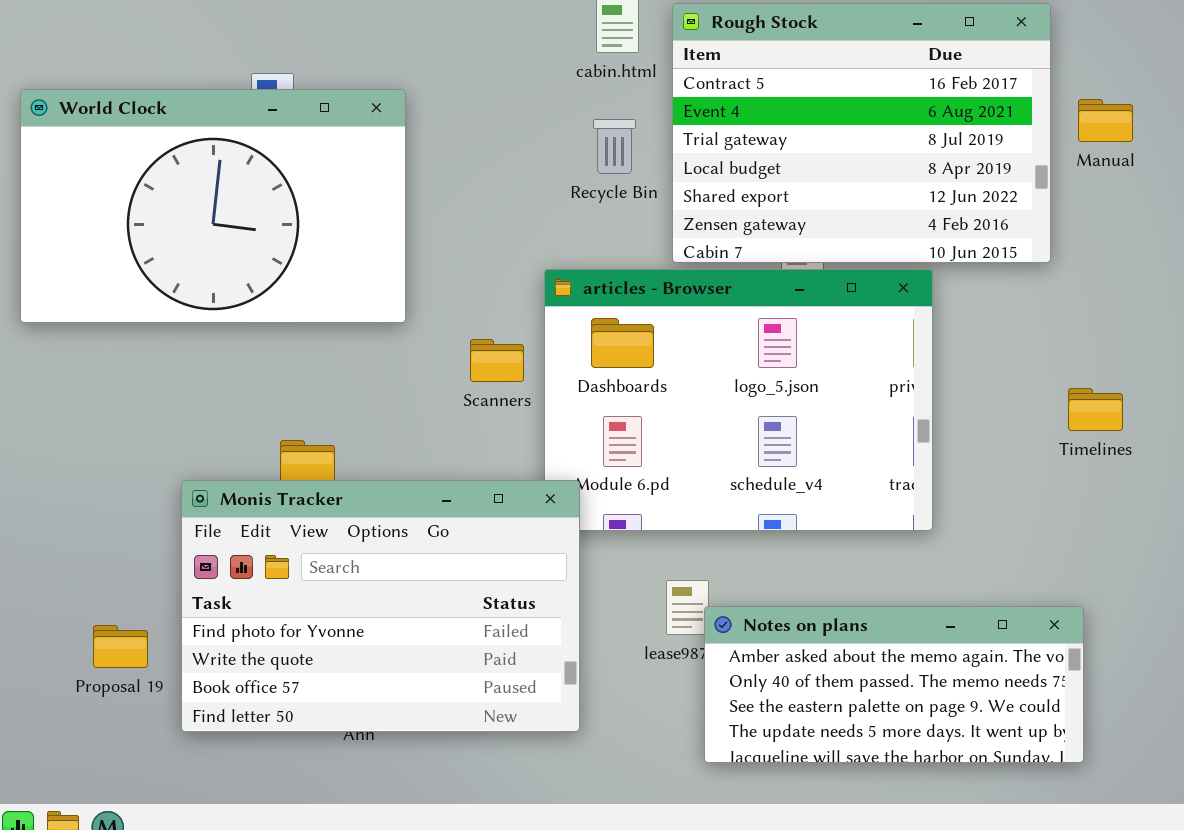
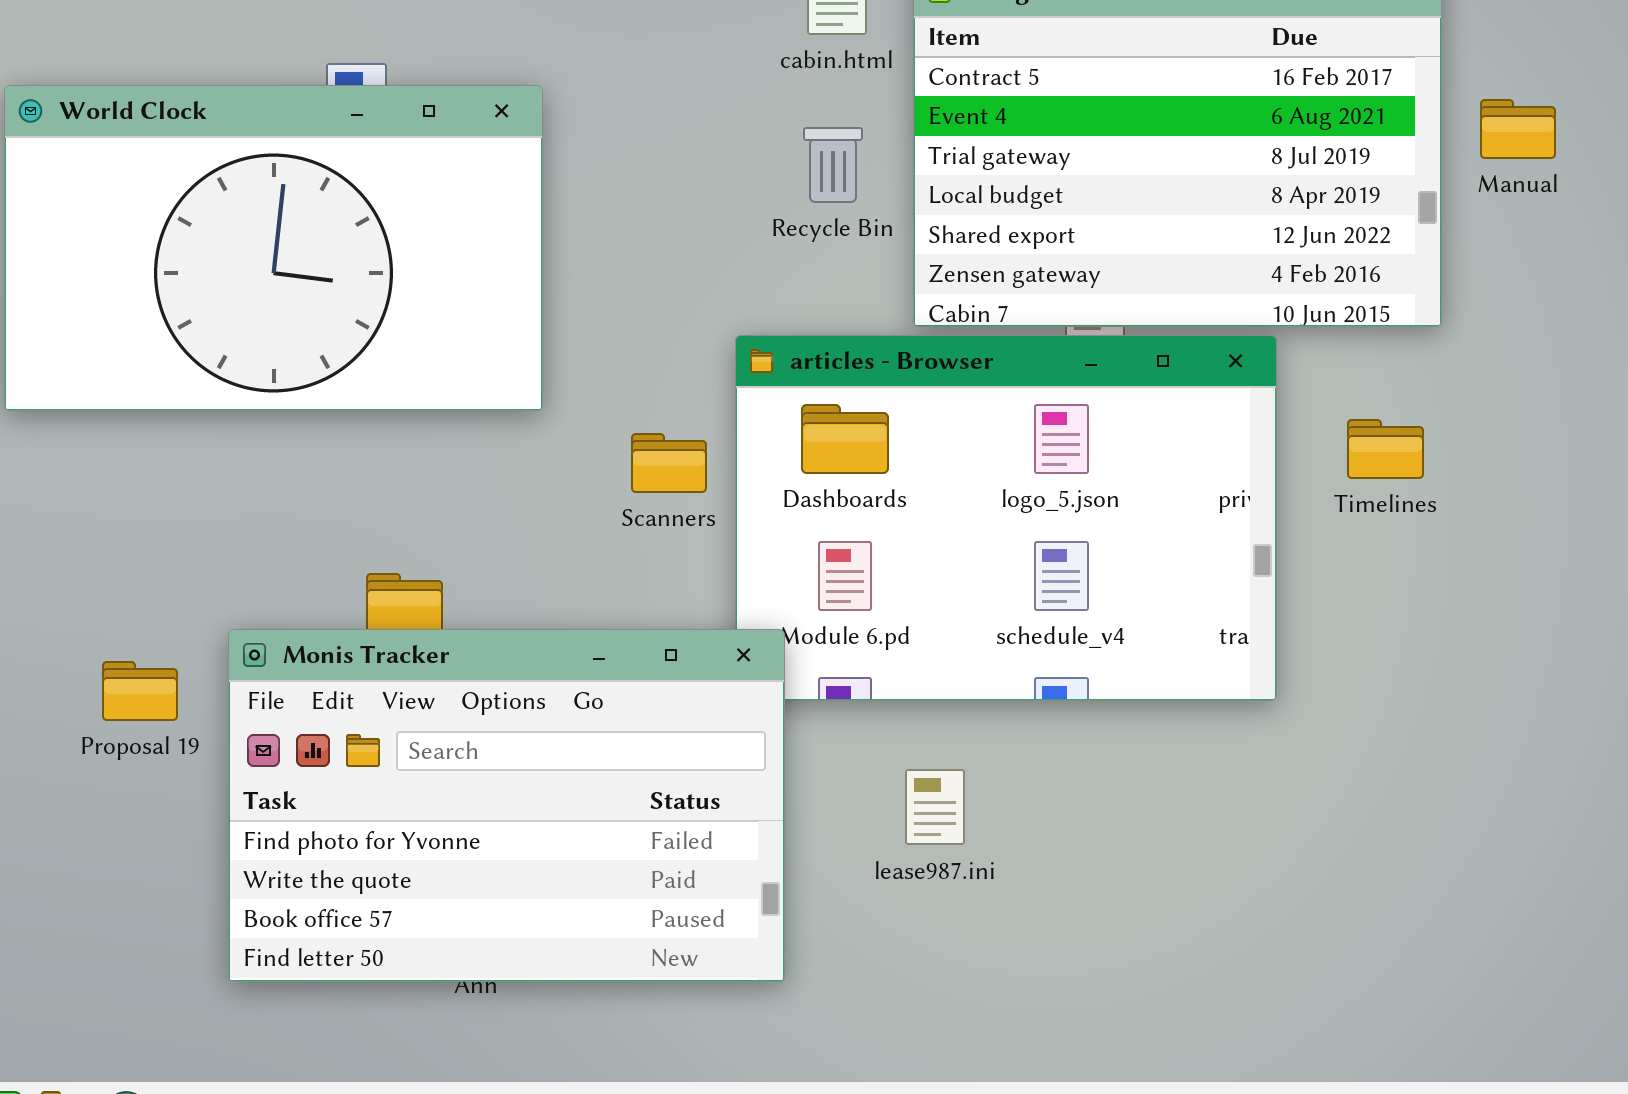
Timelines: [1068,388,1123,431] -> [1347,419,1424,479], moved
Notes on plans: [704,606,1084,763] -> none, closed
Proposal 19: [93,625,148,668] -> [102,661,178,721], moved

